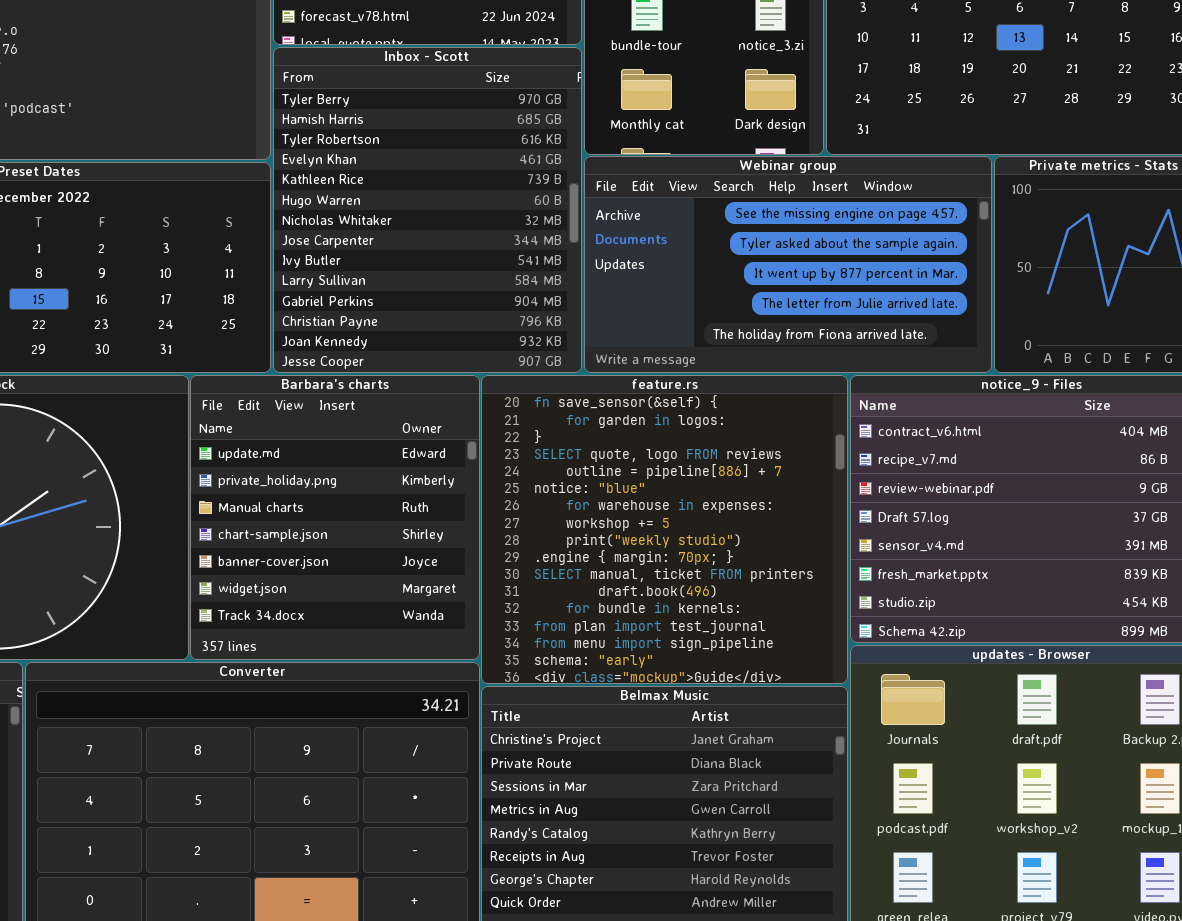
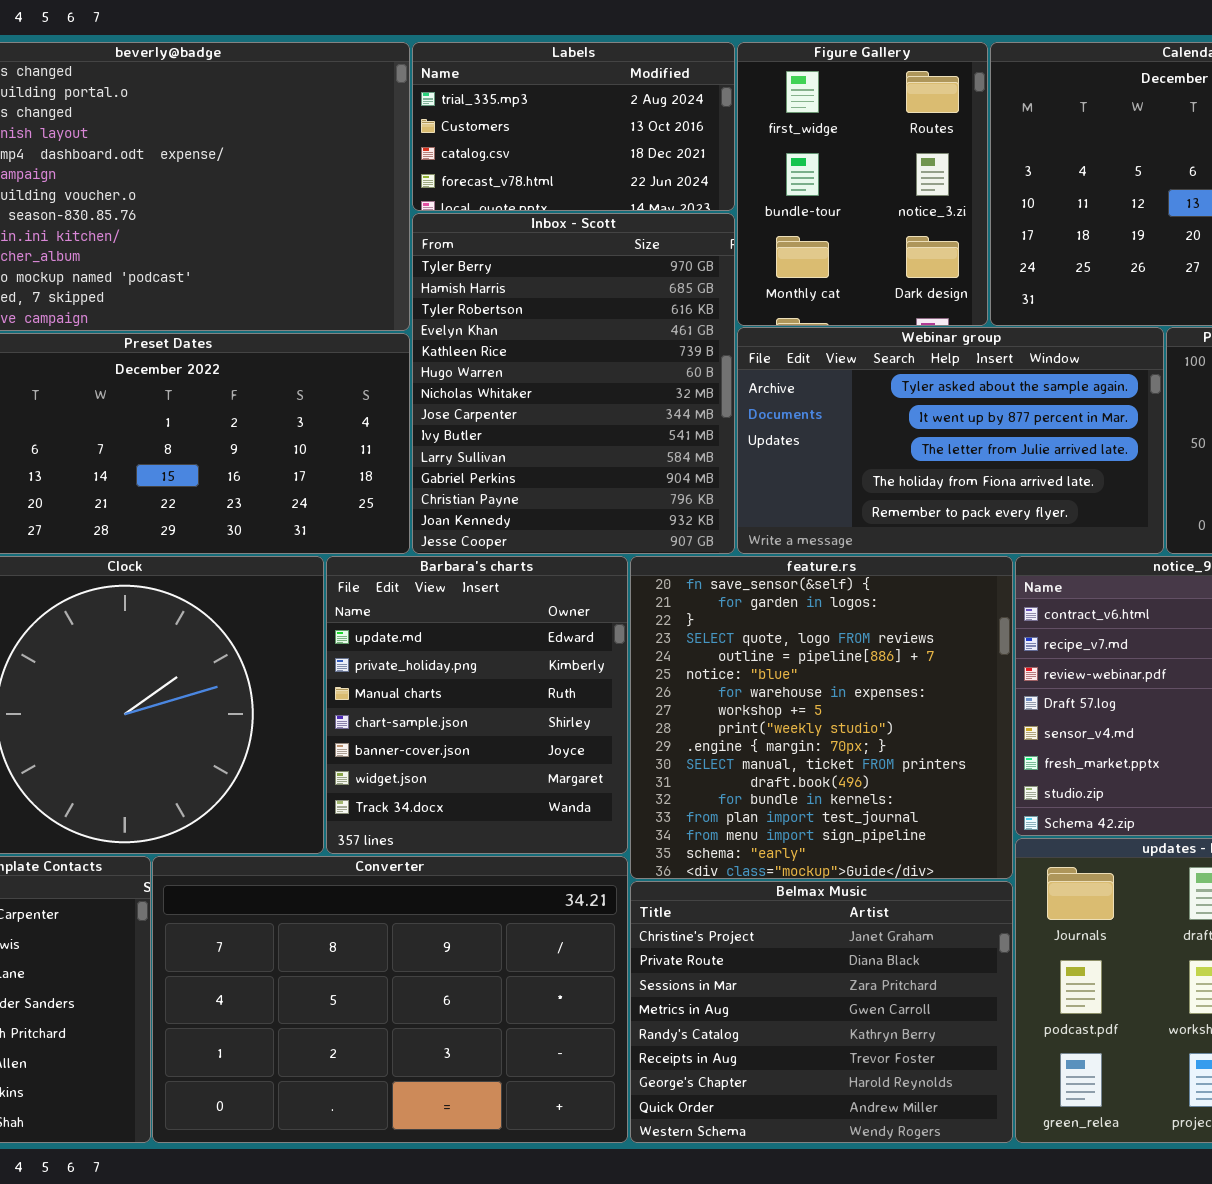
Webinar group: [584,156,992,373] -> [737,327,1164,554], scrolled down 1 row

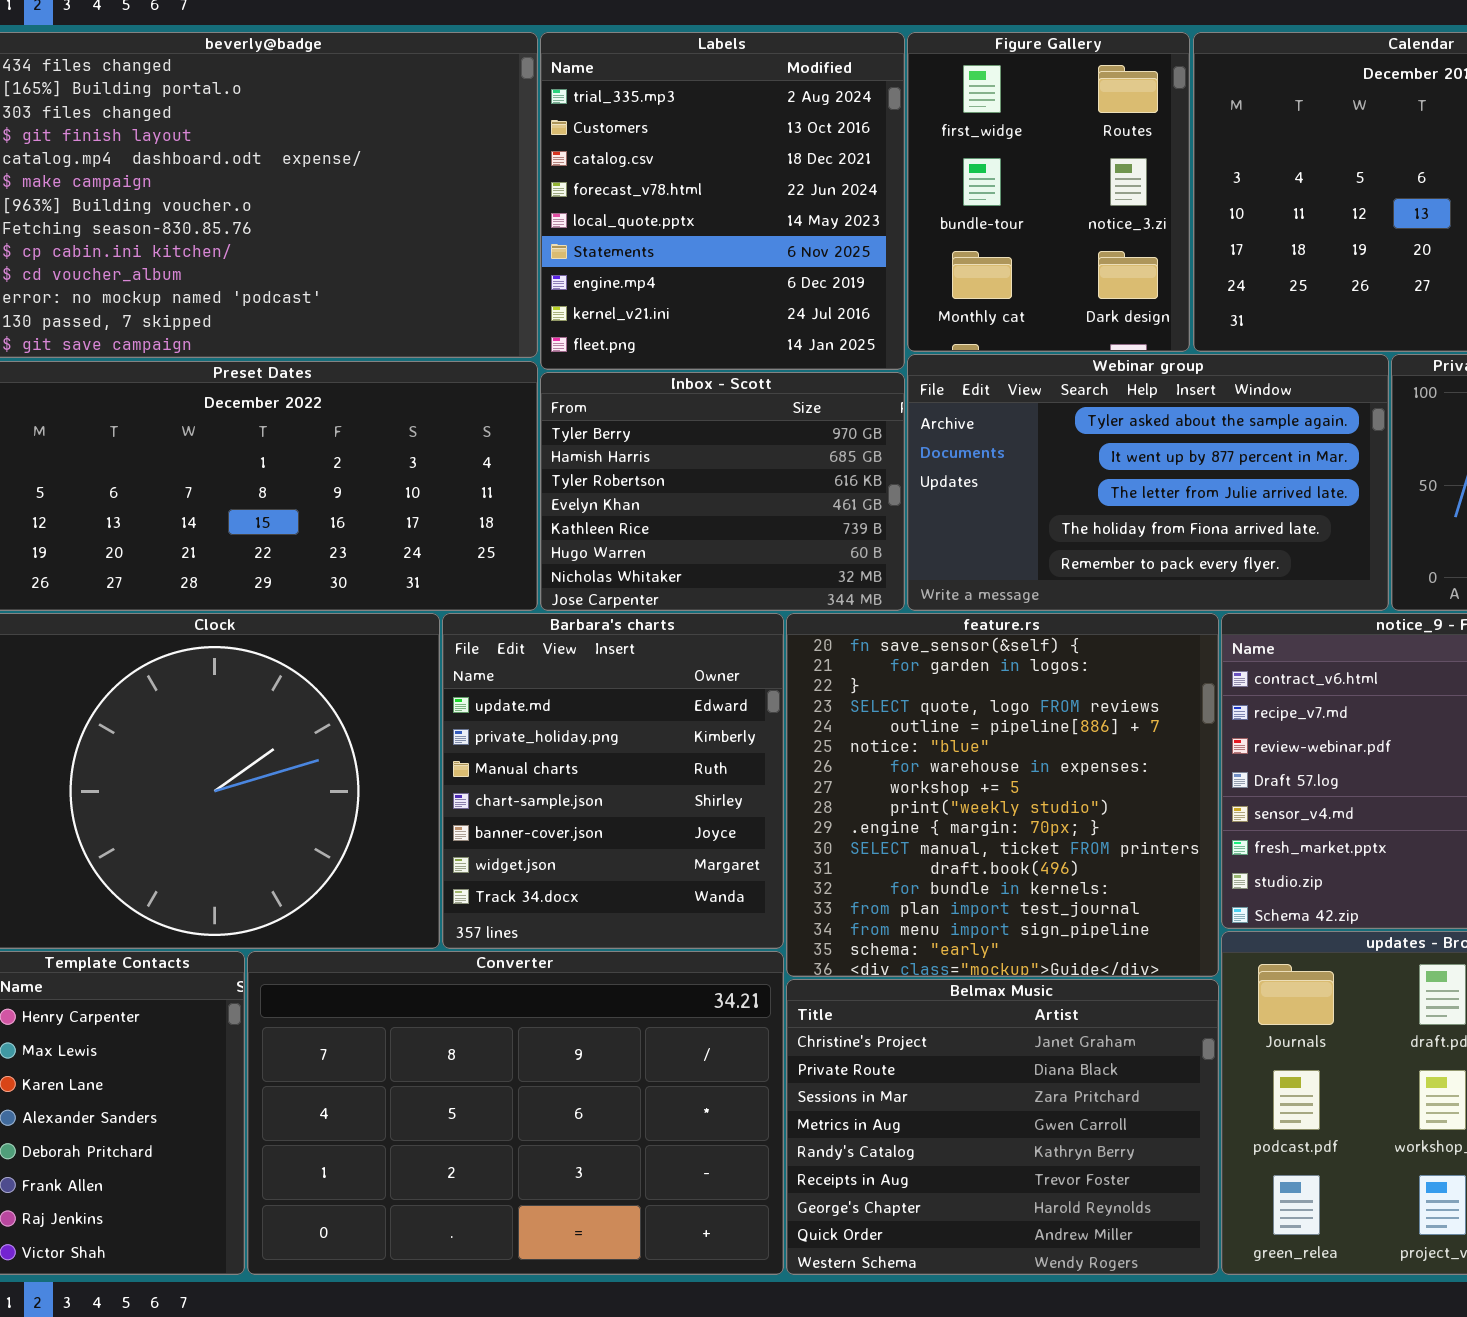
Labels: [412,42,735,211] -> [540,32,905,370], resized
Inbox - Scott: [412,213,735,554] -> [540,372,905,611], resized

